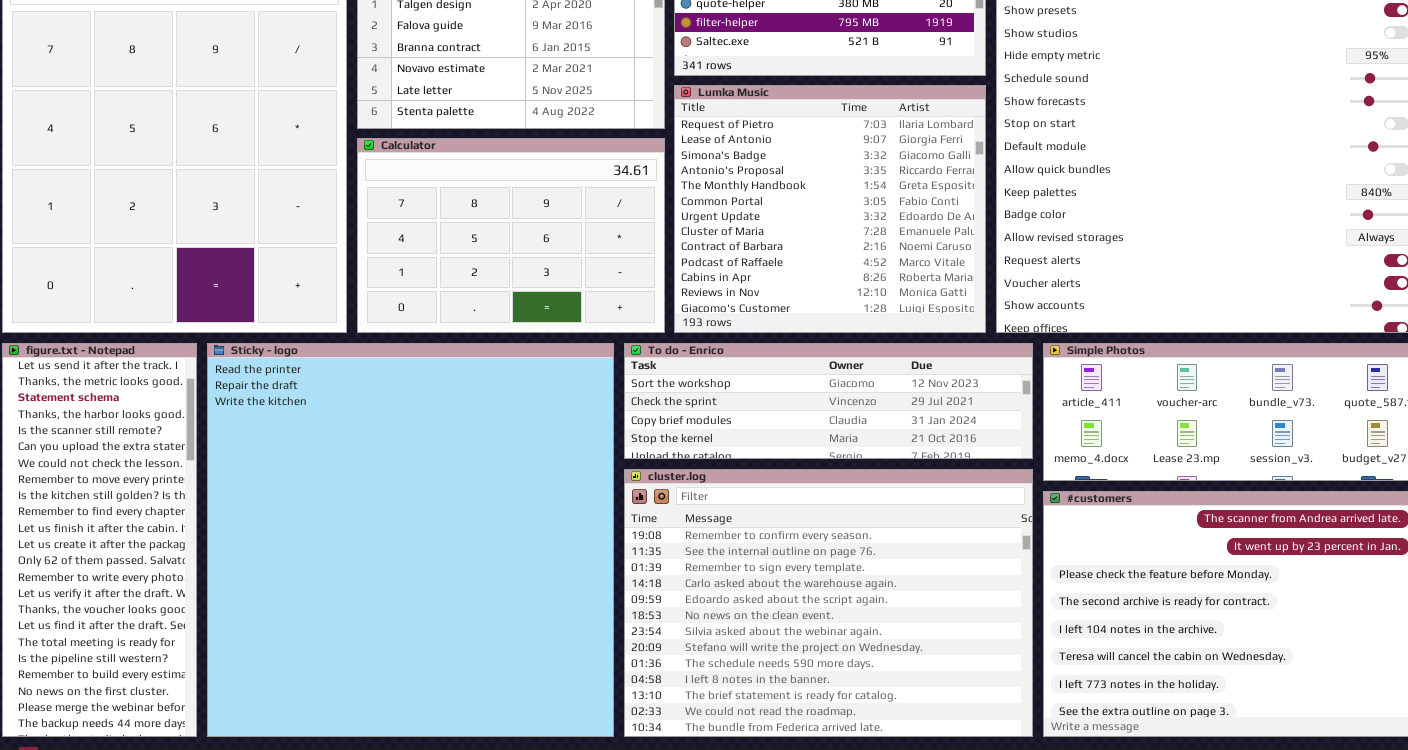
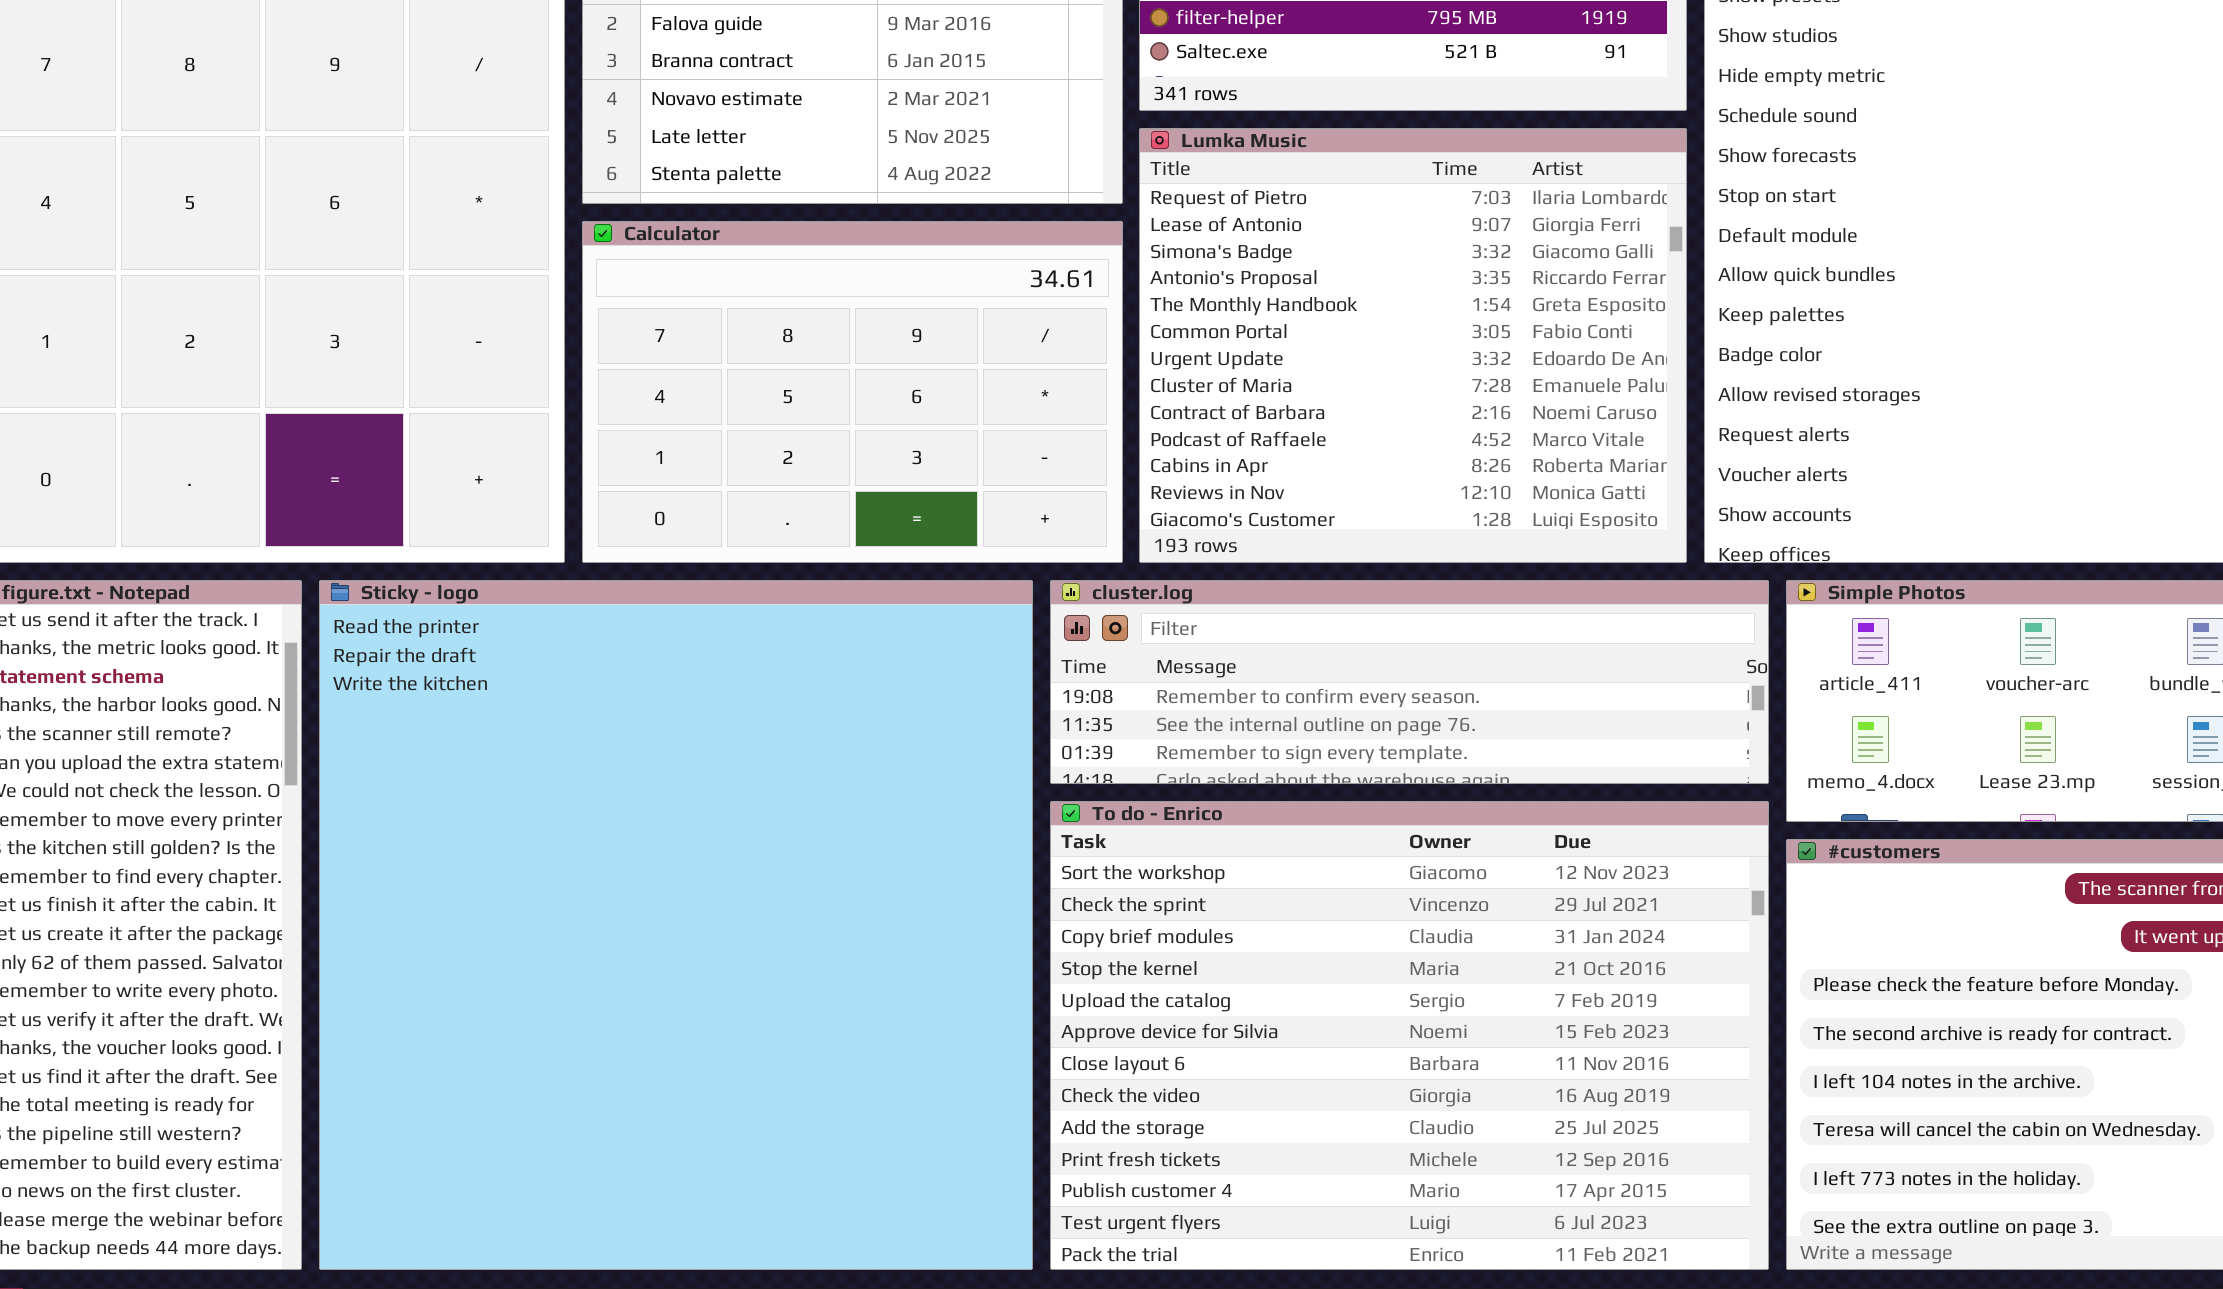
To do - Enrico: [624,343,1033,459] -> [1050,801,1769,1270], moved, resized
cluster.log: [624,469,1033,737] -> [1050,580,1769,784], moved, resized

